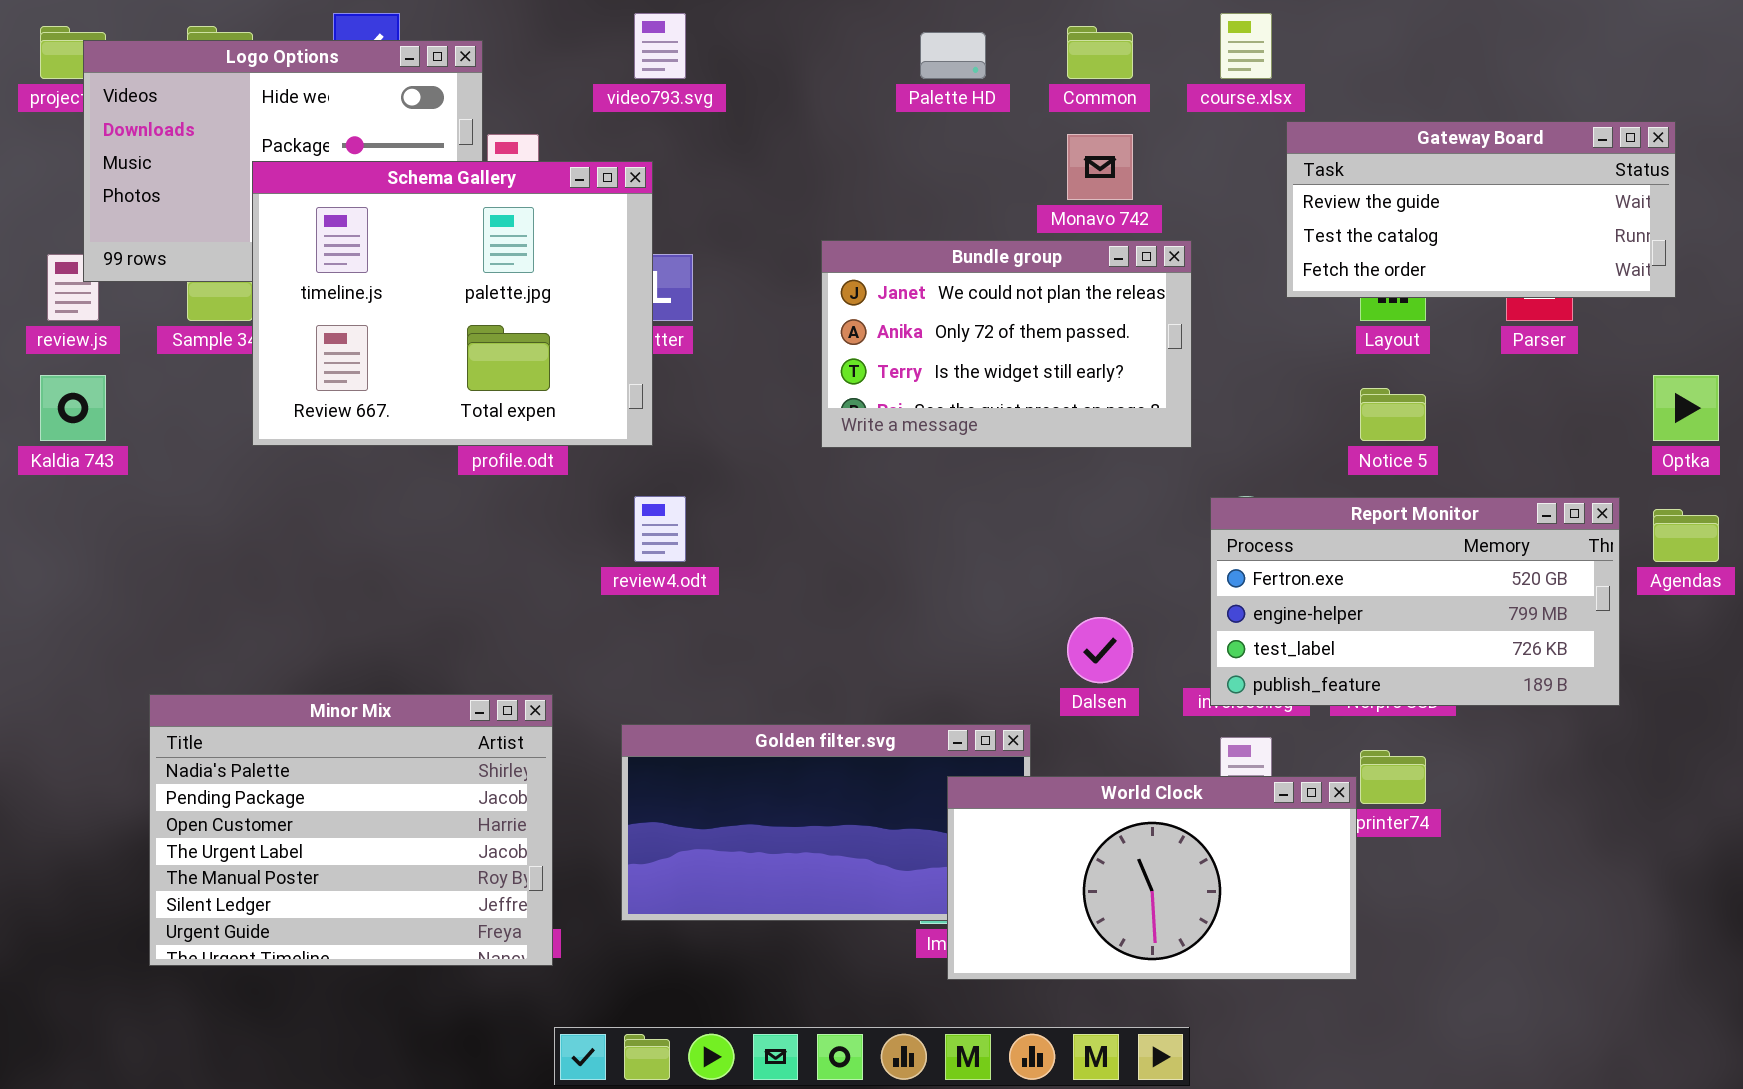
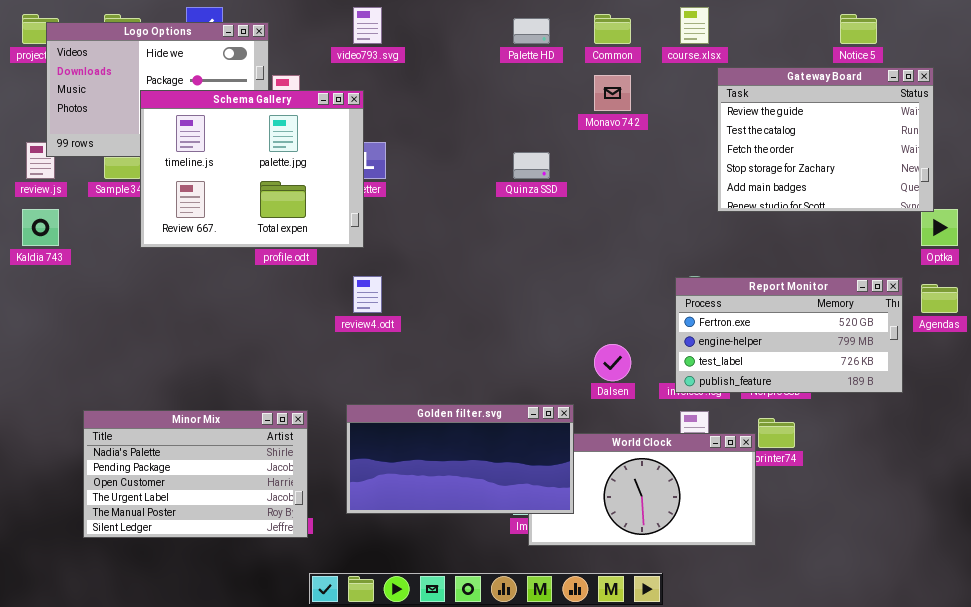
Gateway Board: [1286,121,1676,298] -> [717,67,934,212], resized
Bundle group: [821,240,1192,448] -> none, closed
Notice 5: [1360,388,1426,441] -> [840,14,877,44], moved
Minor Mix: [149,694,553,966] -> [83,410,308,538], resized
Golden filter.svg: [621,724,1031,921] -> [346,404,574,514], raised

